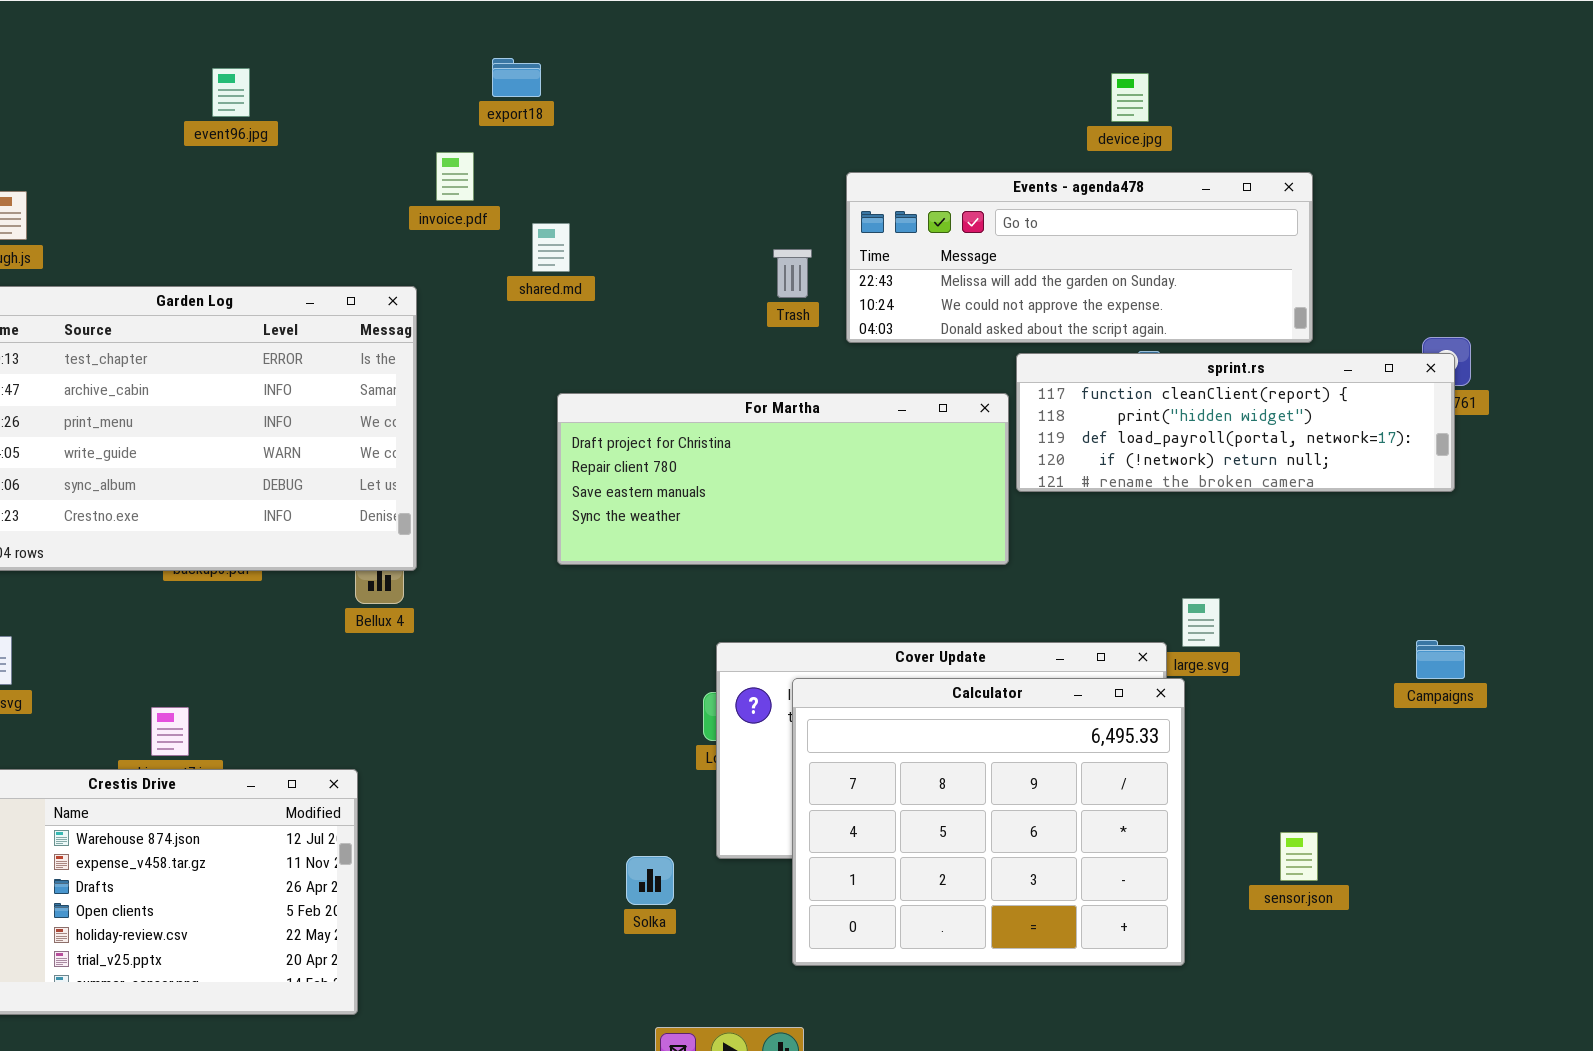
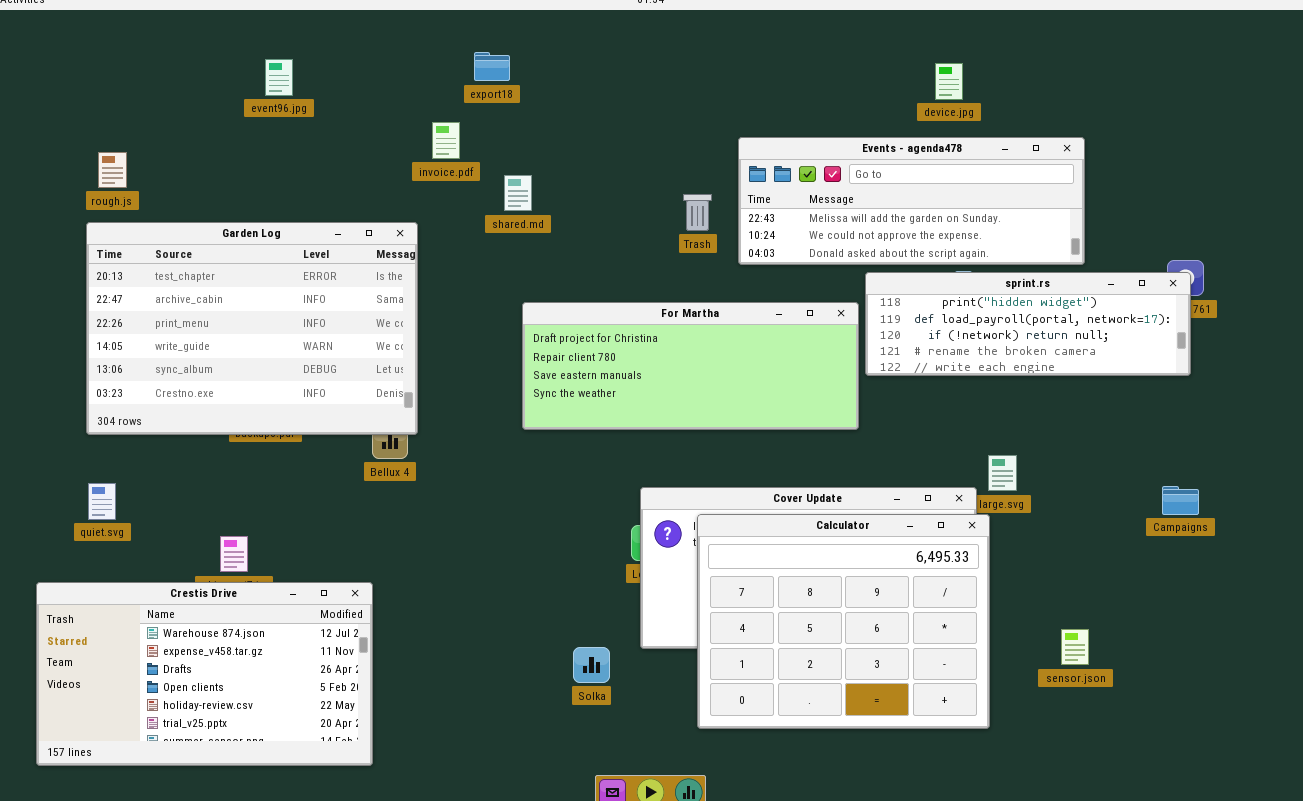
sprint.rs: [1016,353,1455,492] -> [865,272,1191,376], scrolled down 1 row

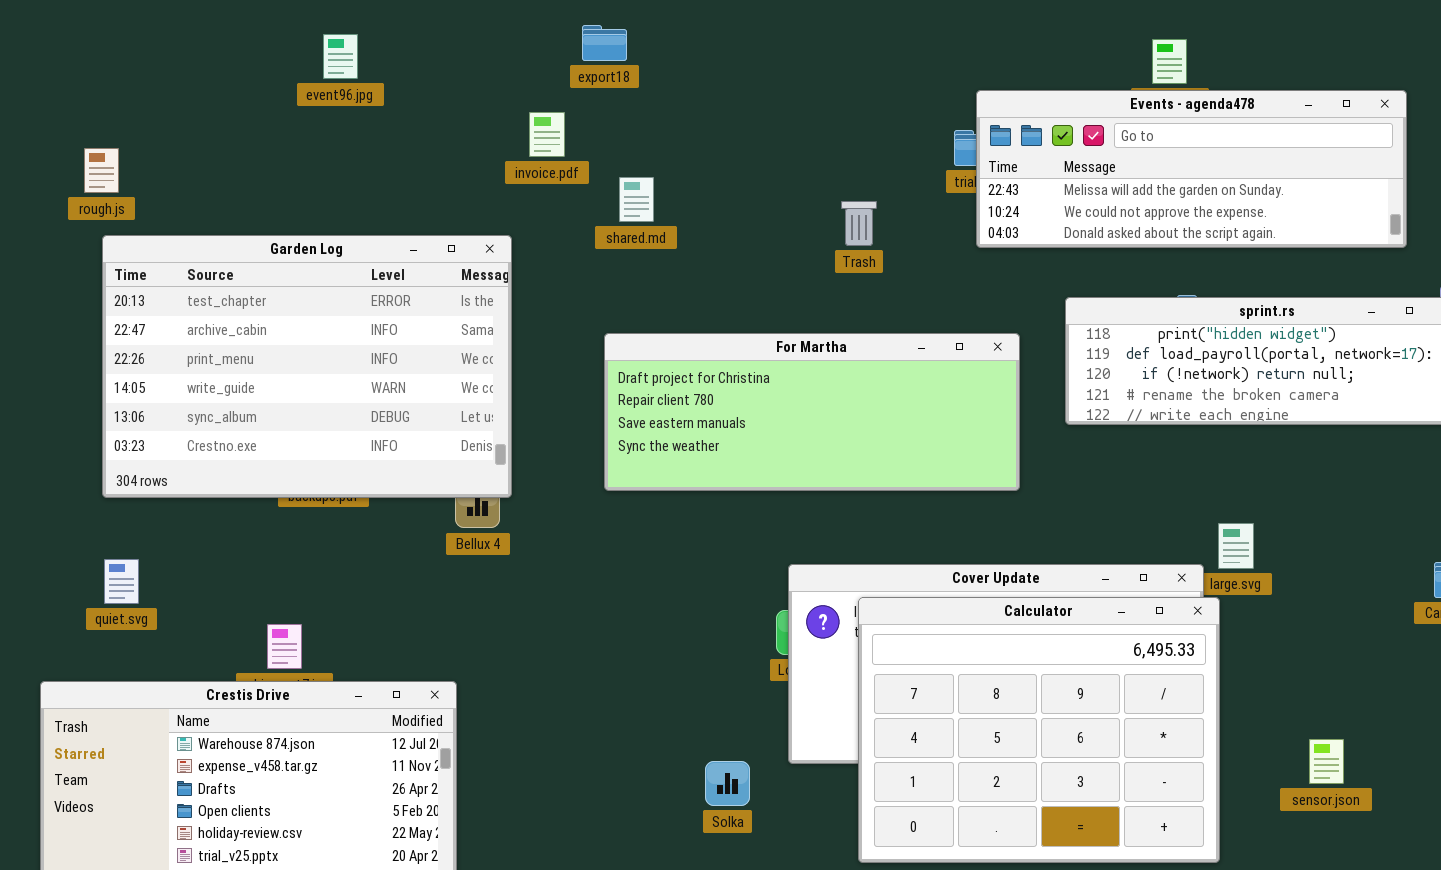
Events - agenda478: [738,137,1085,265] -> [976,90,1407,248], moved
rough.js: [98,152,127,188] -> [84,148,119,193], moved
For Martha: [522,302,859,430] -> [604,333,1020,491], moved

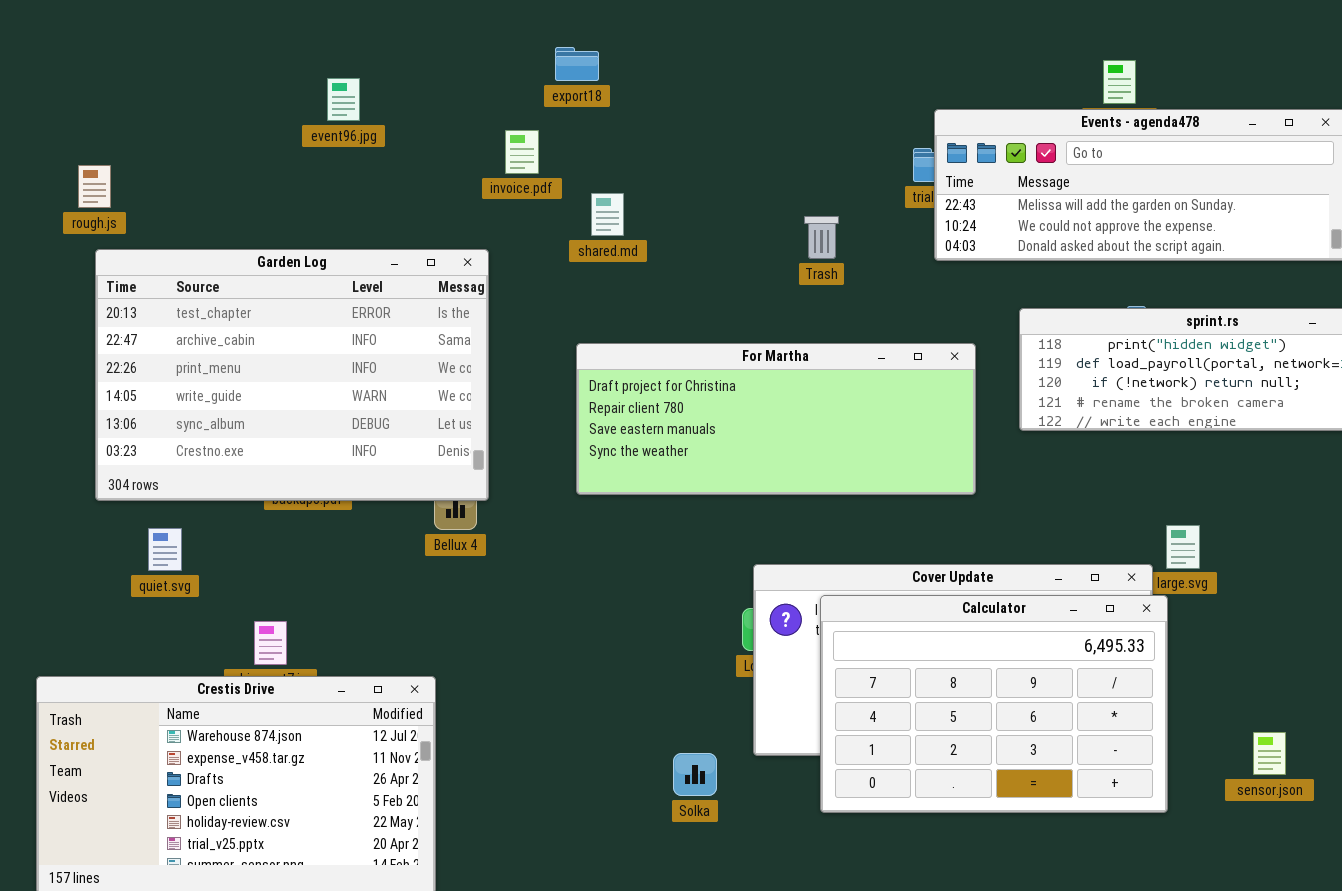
event96.jpg: [323,34,358,79] -> [327,78,360,121], moved
quiet.svg: [104,559,139,604] -> [148,528,182,571], moved
Calculator: [858,597,1220,863] -> [820,595,1168,813], resized

